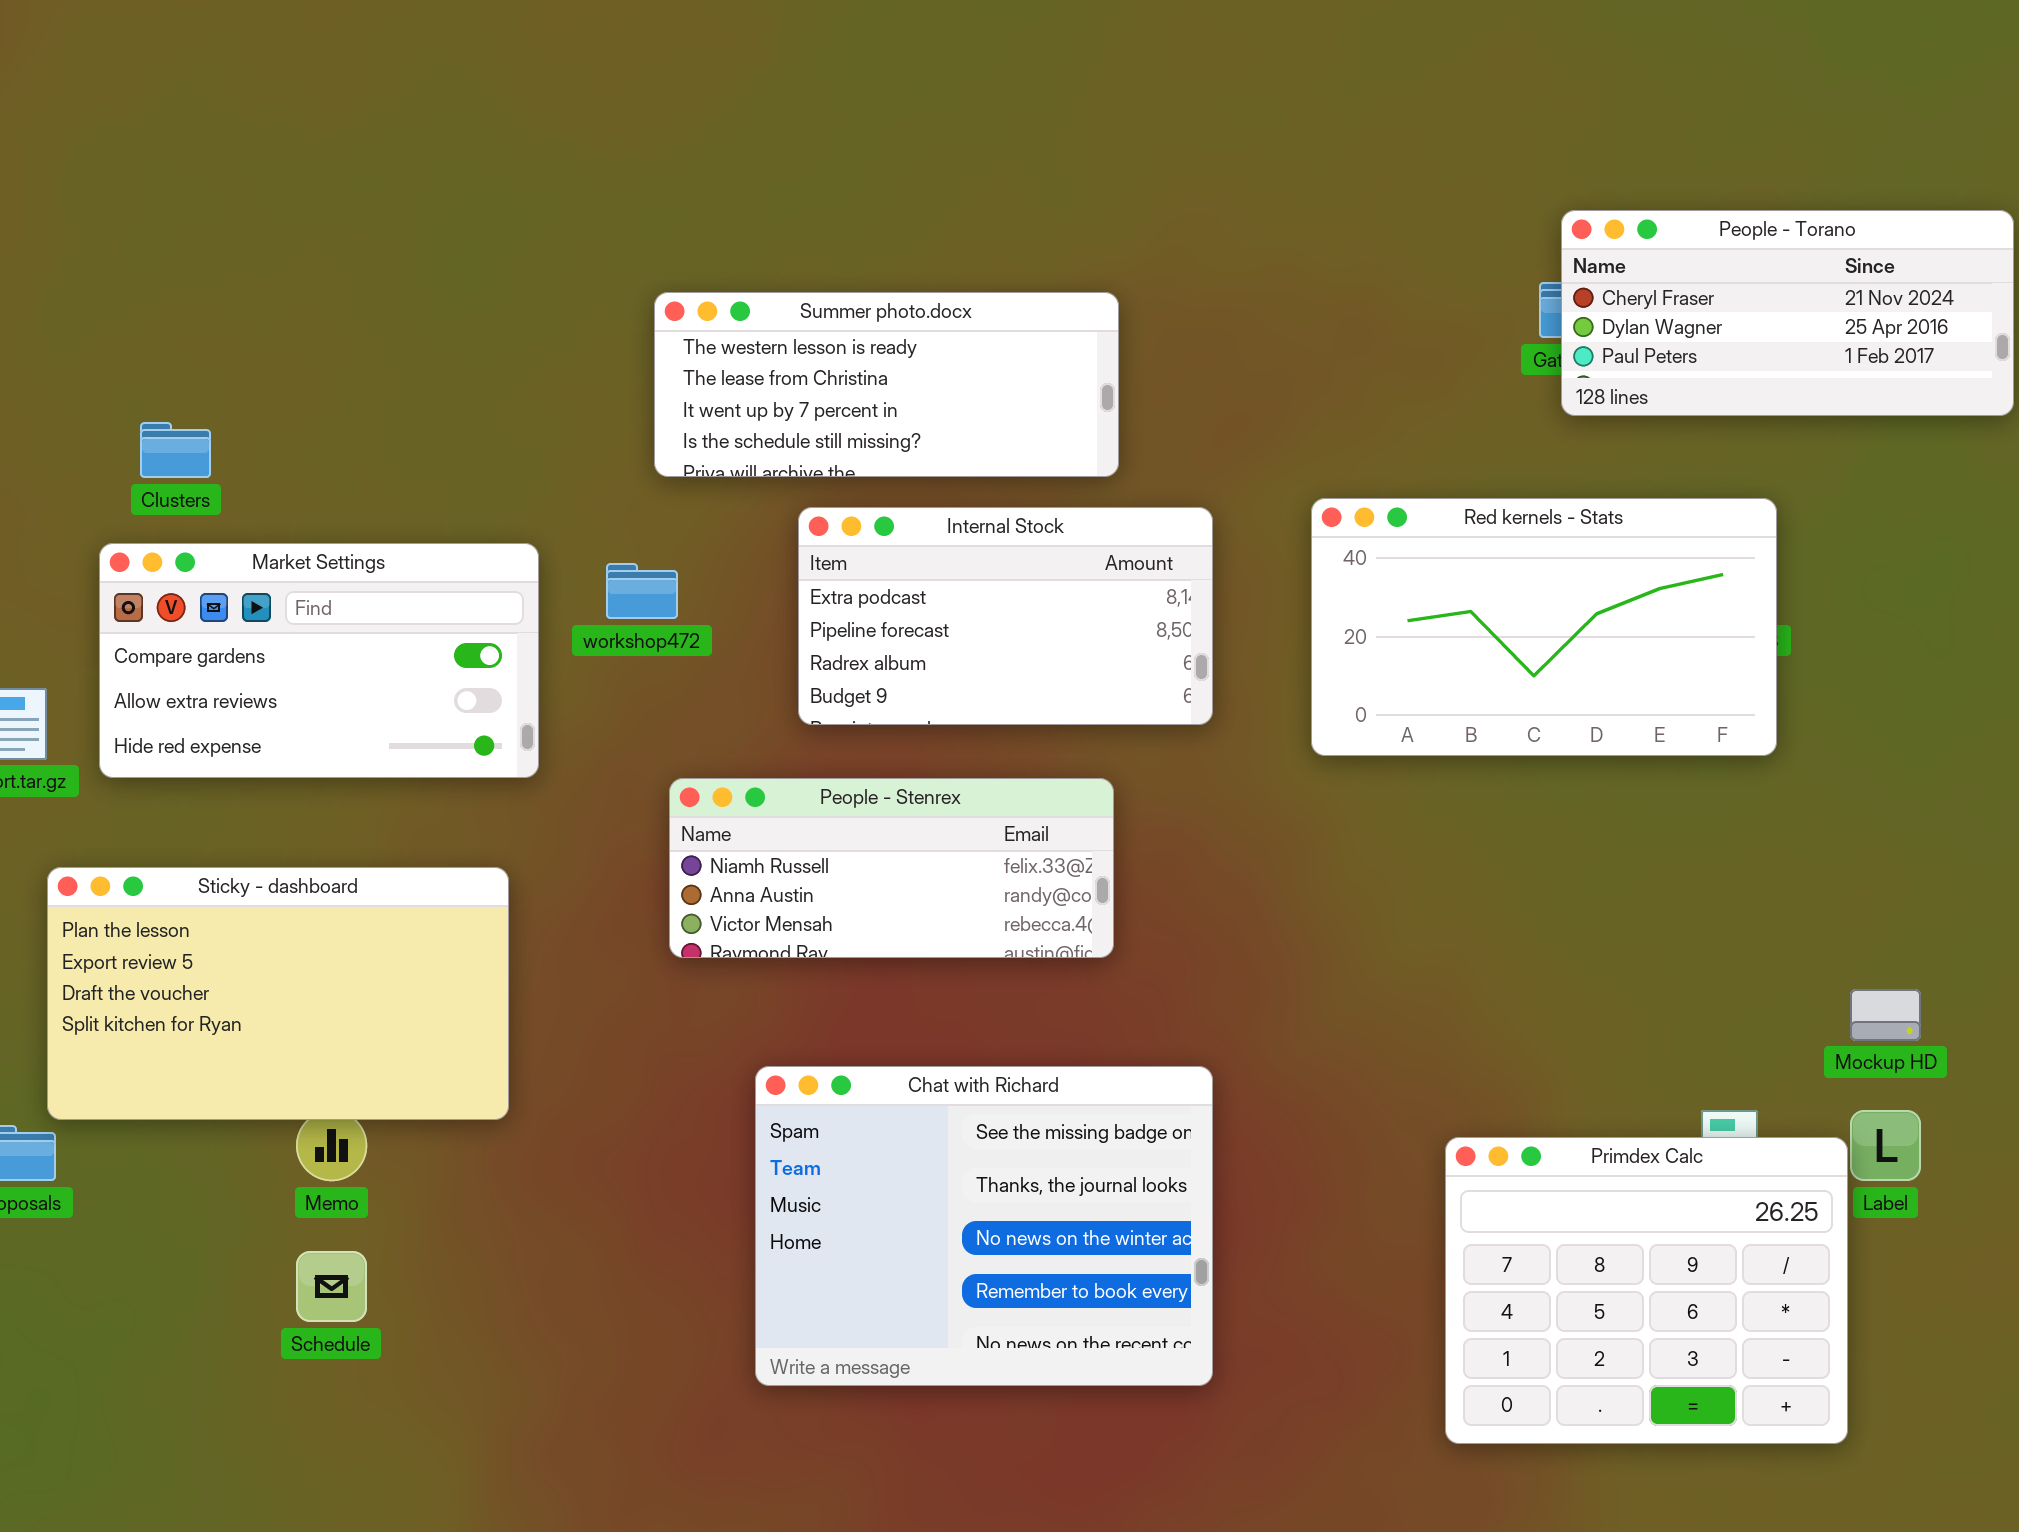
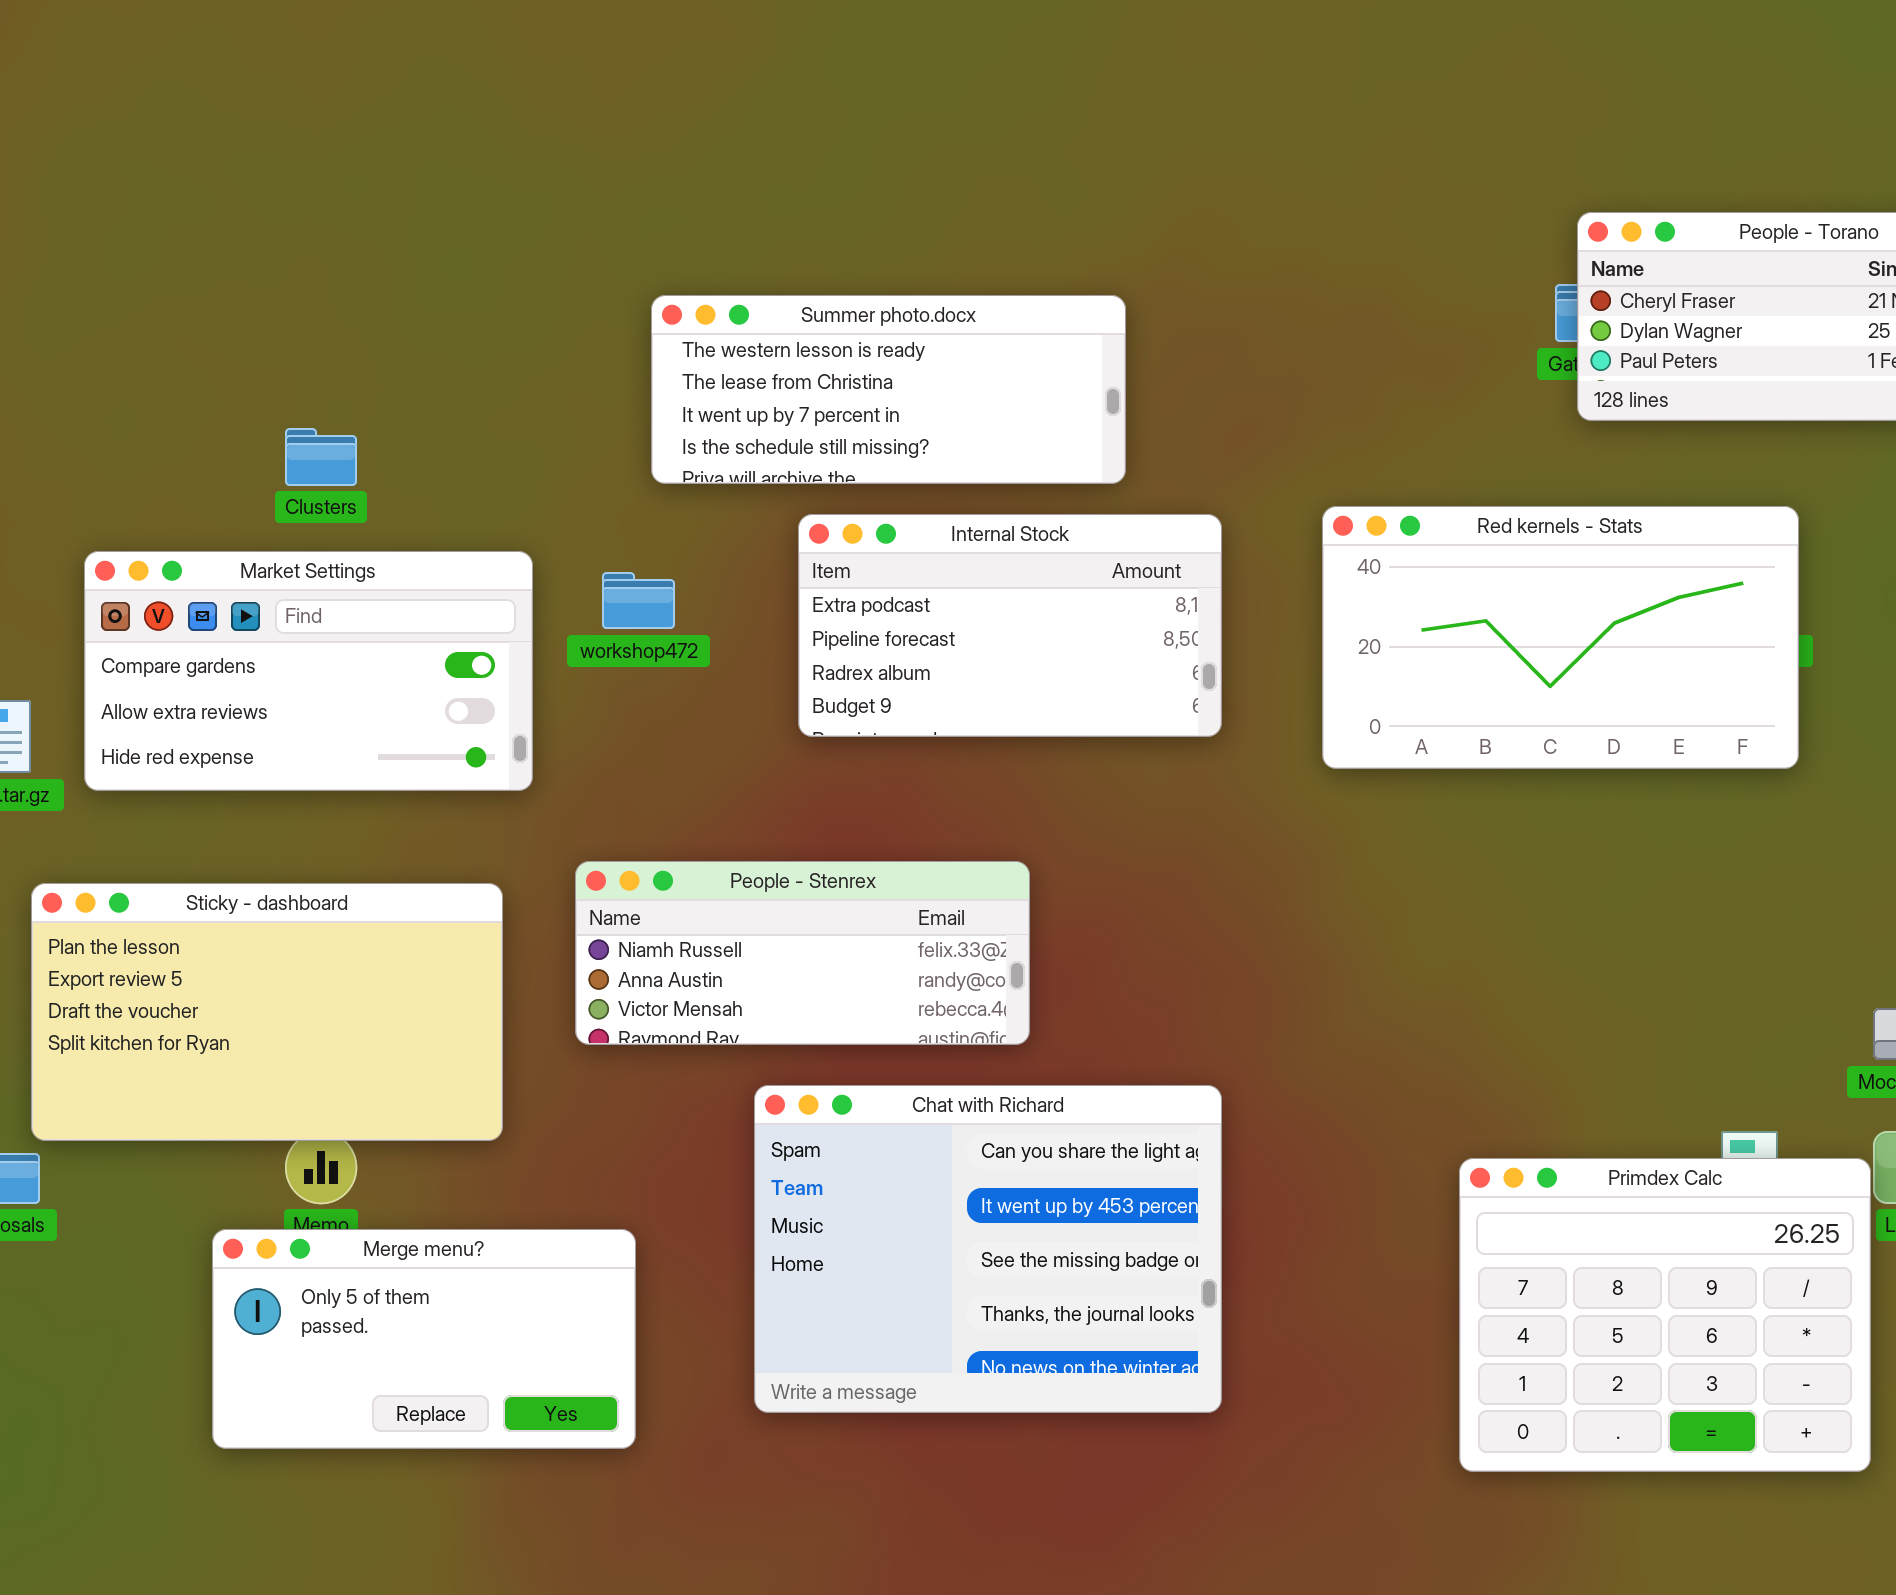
Clusters: [140,422,211,478] -> [285,428,357,486], moved
People - Stenrex: [669,778,1114,958] -> [575,861,1030,1045], moved
Chat with Richard: [755,1066,1213,1386] -> [754,1085,1222,1413], scrolled up 2 rows
Merge menu?: none -> [212,1229,636,1449], opened

